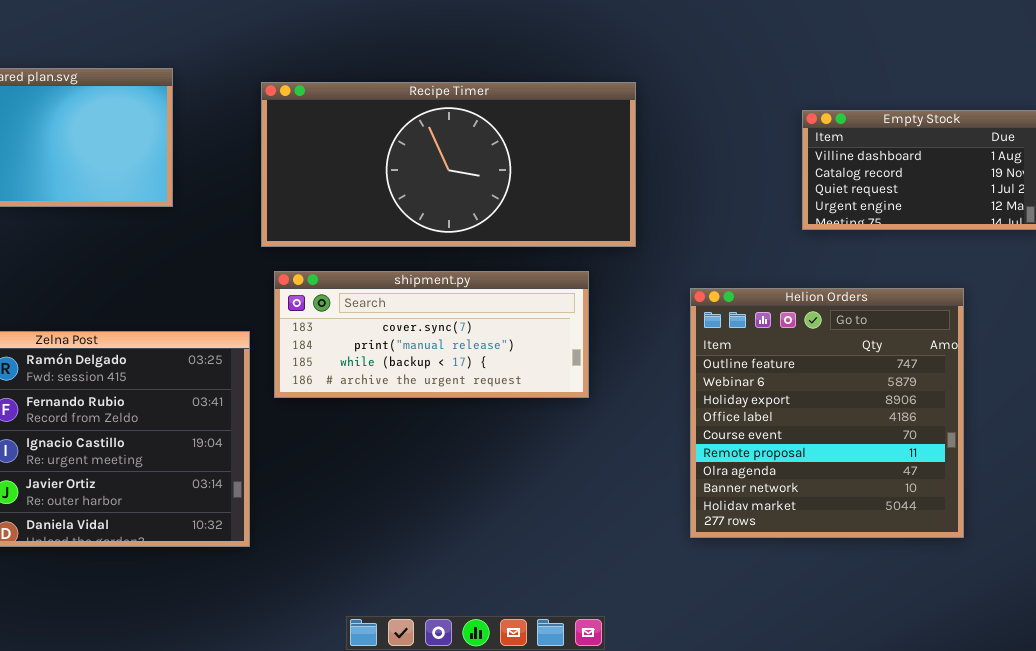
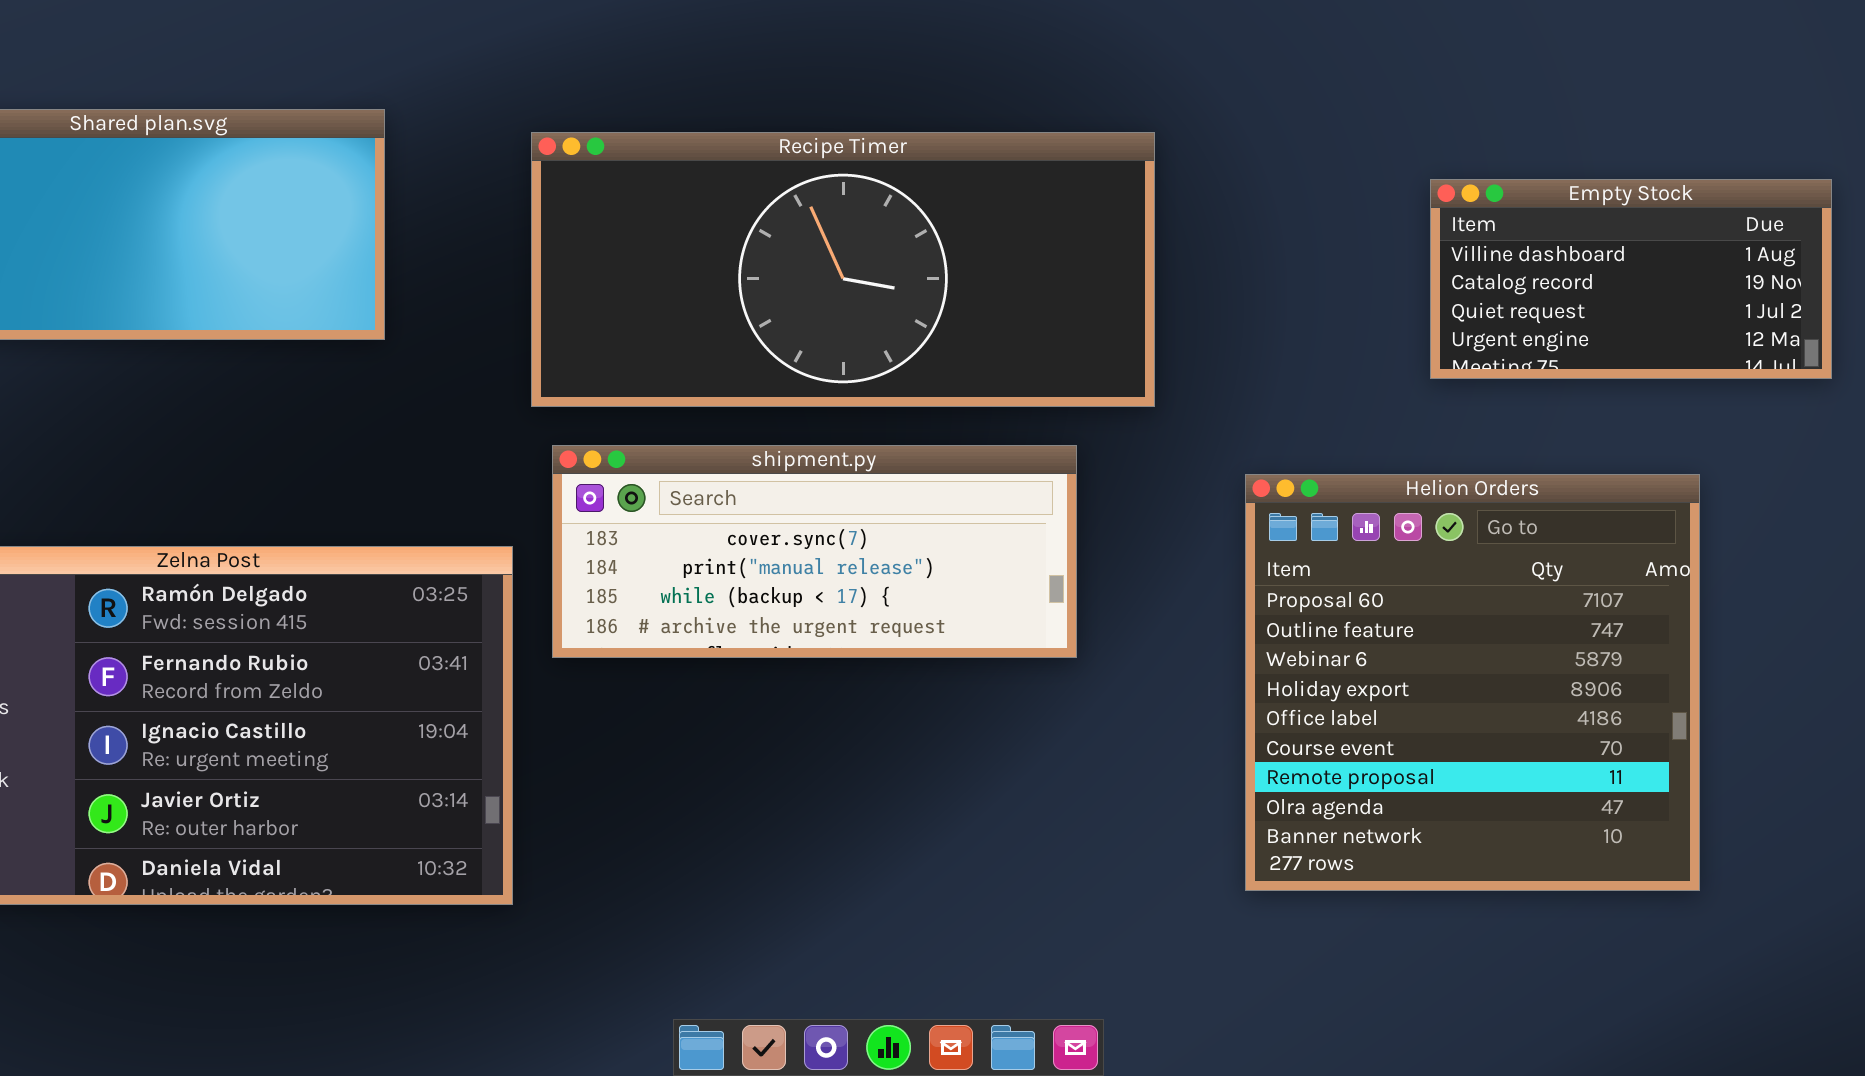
Helion Orders: [690,288,964,538] -> [1245,474,1700,891], scrolled up 1 row

